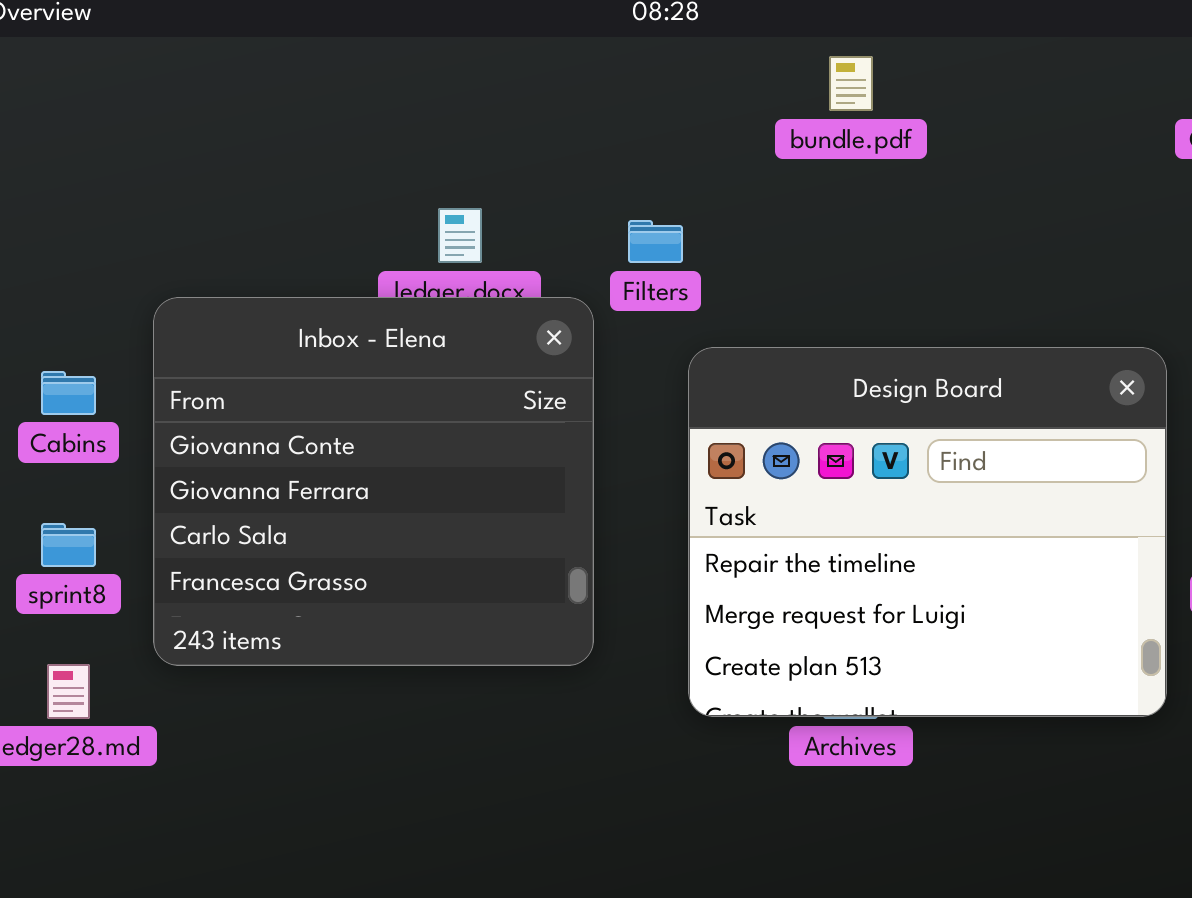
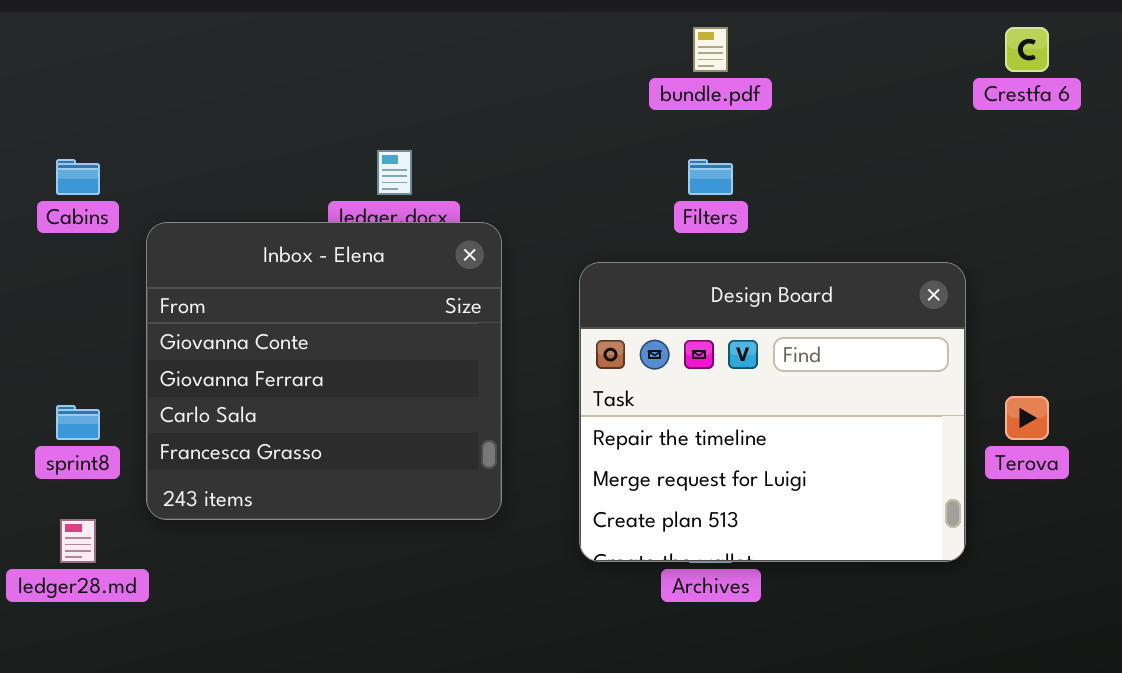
Filters: [628,220,683,263] -> [688,159,733,195], moved
Cabins: [41,371,96,415] -> [56,159,100,195], moved

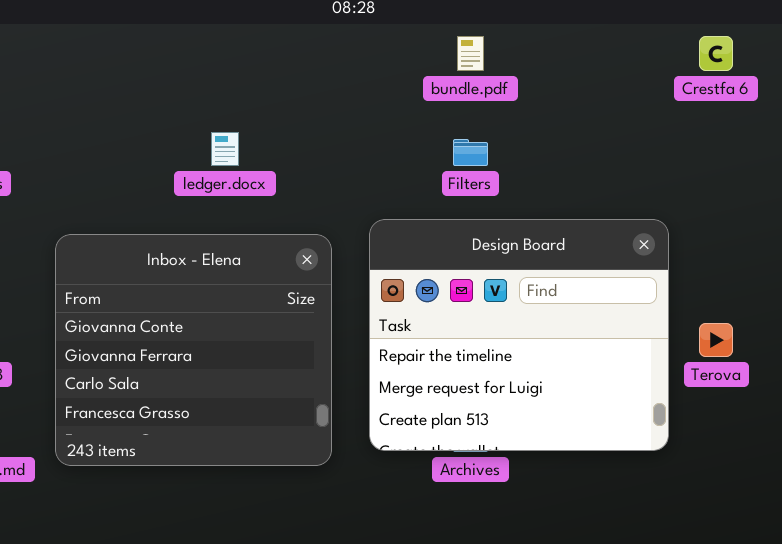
Inbox - Elena: [146,222,502,520] -> [55,234,332,466], moved

